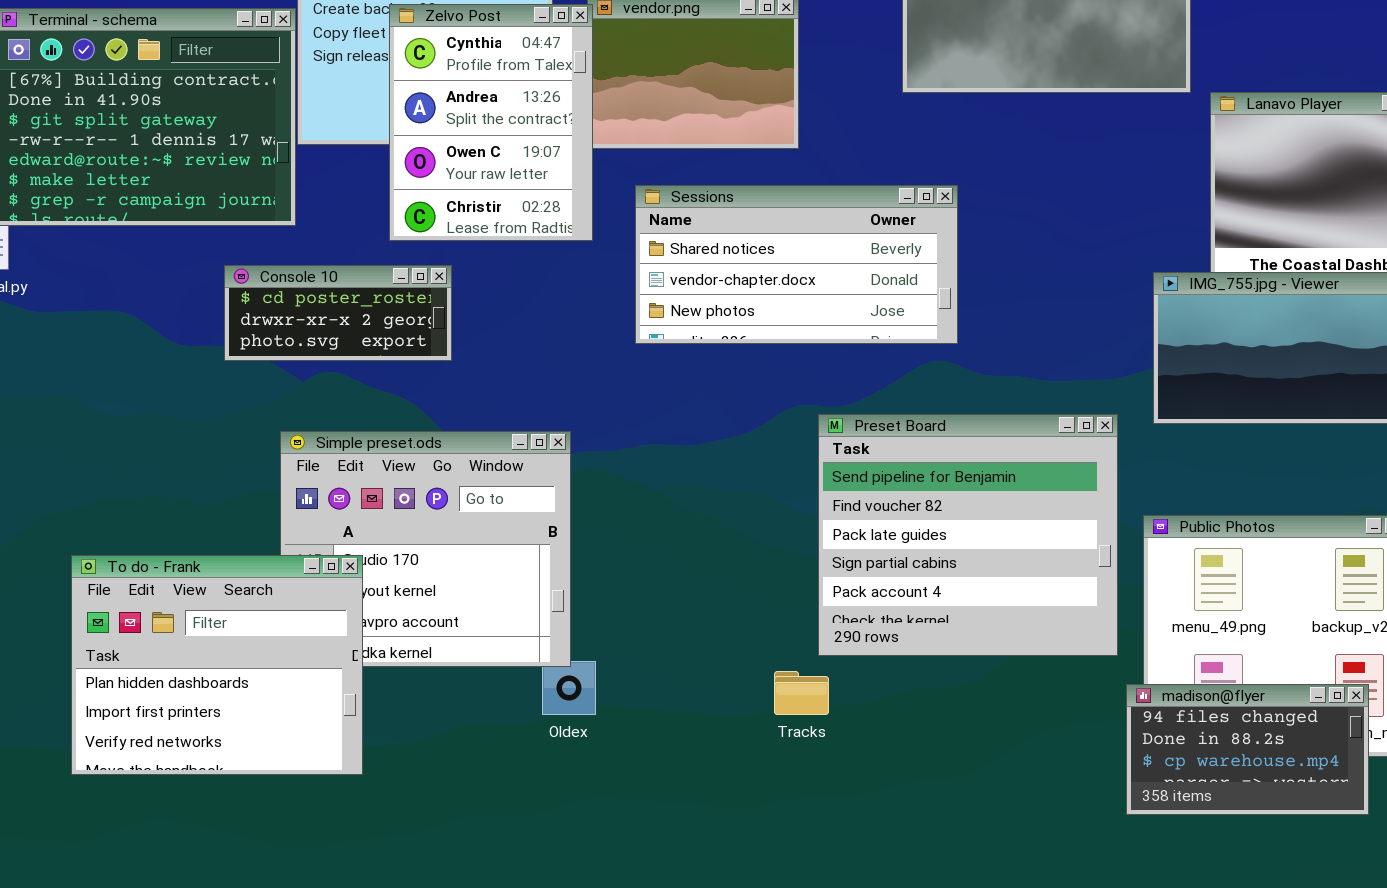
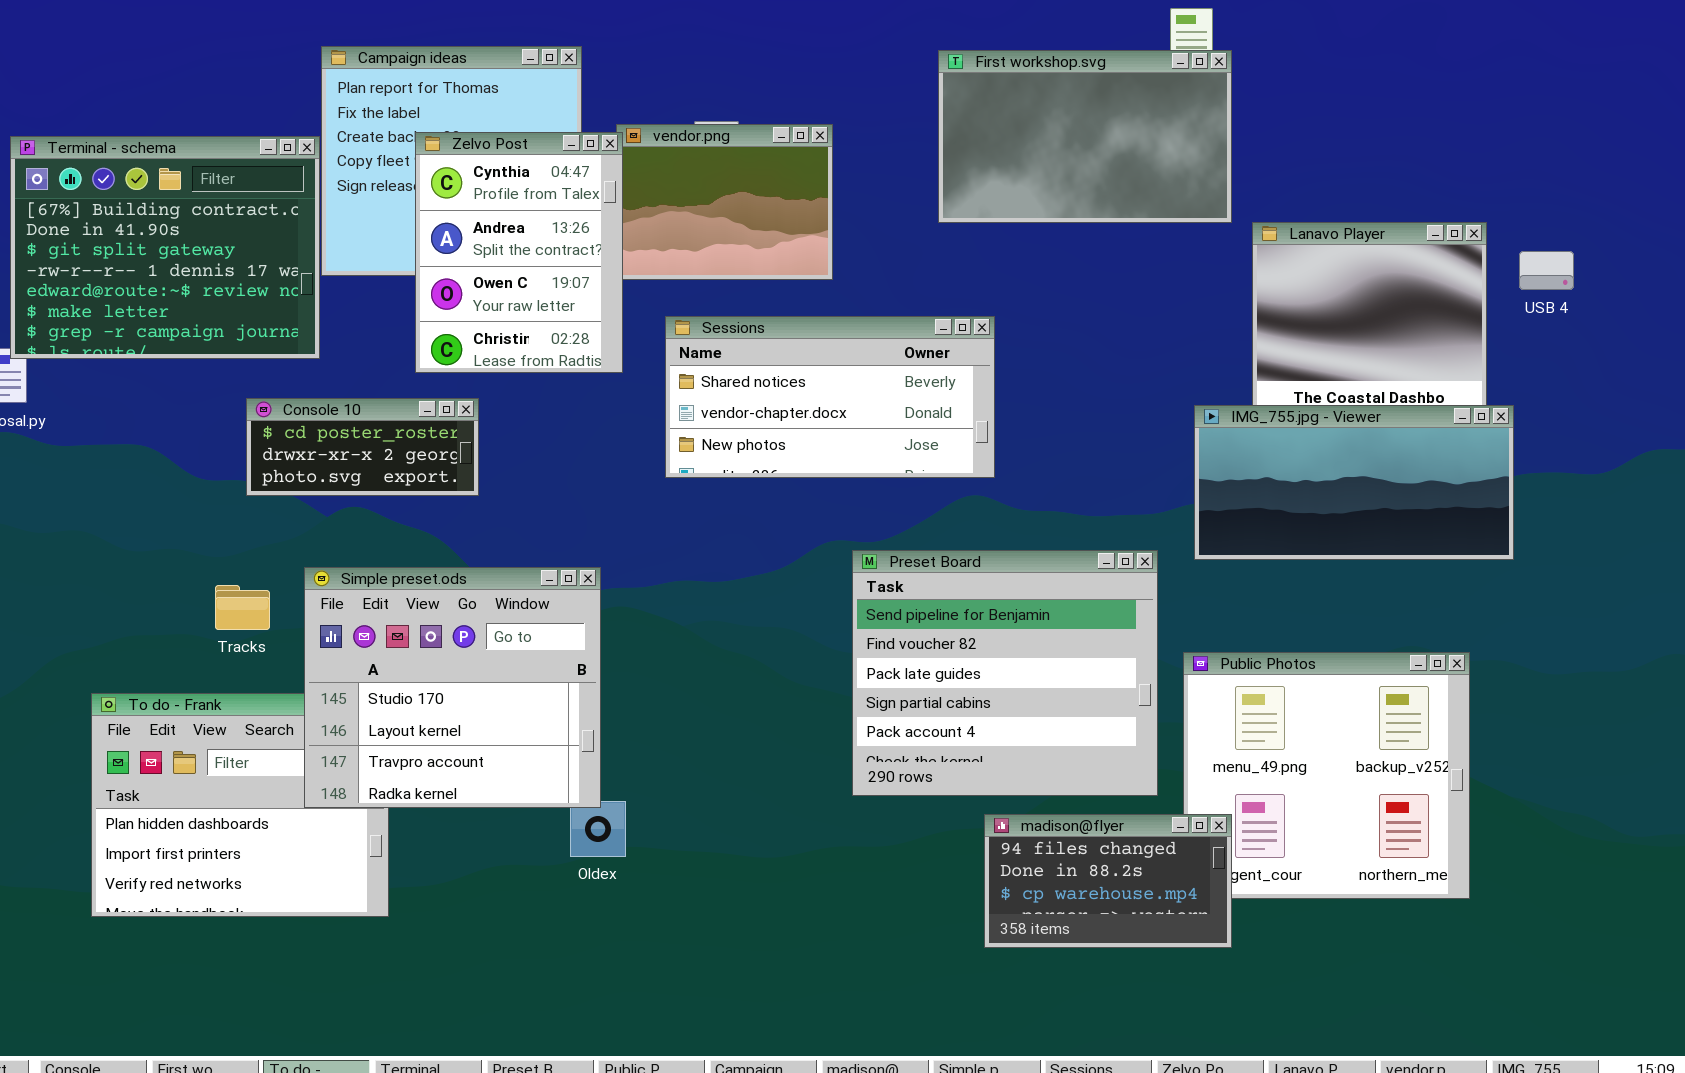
Simple preset.ods: [280,431,571,667] -> [304,567,601,808], raised
Tracks: [774,671,829,715] -> [215,585,270,630], moved
madison@flyer: [1126,684,1369,815] -> [984,814,1232,948], moved

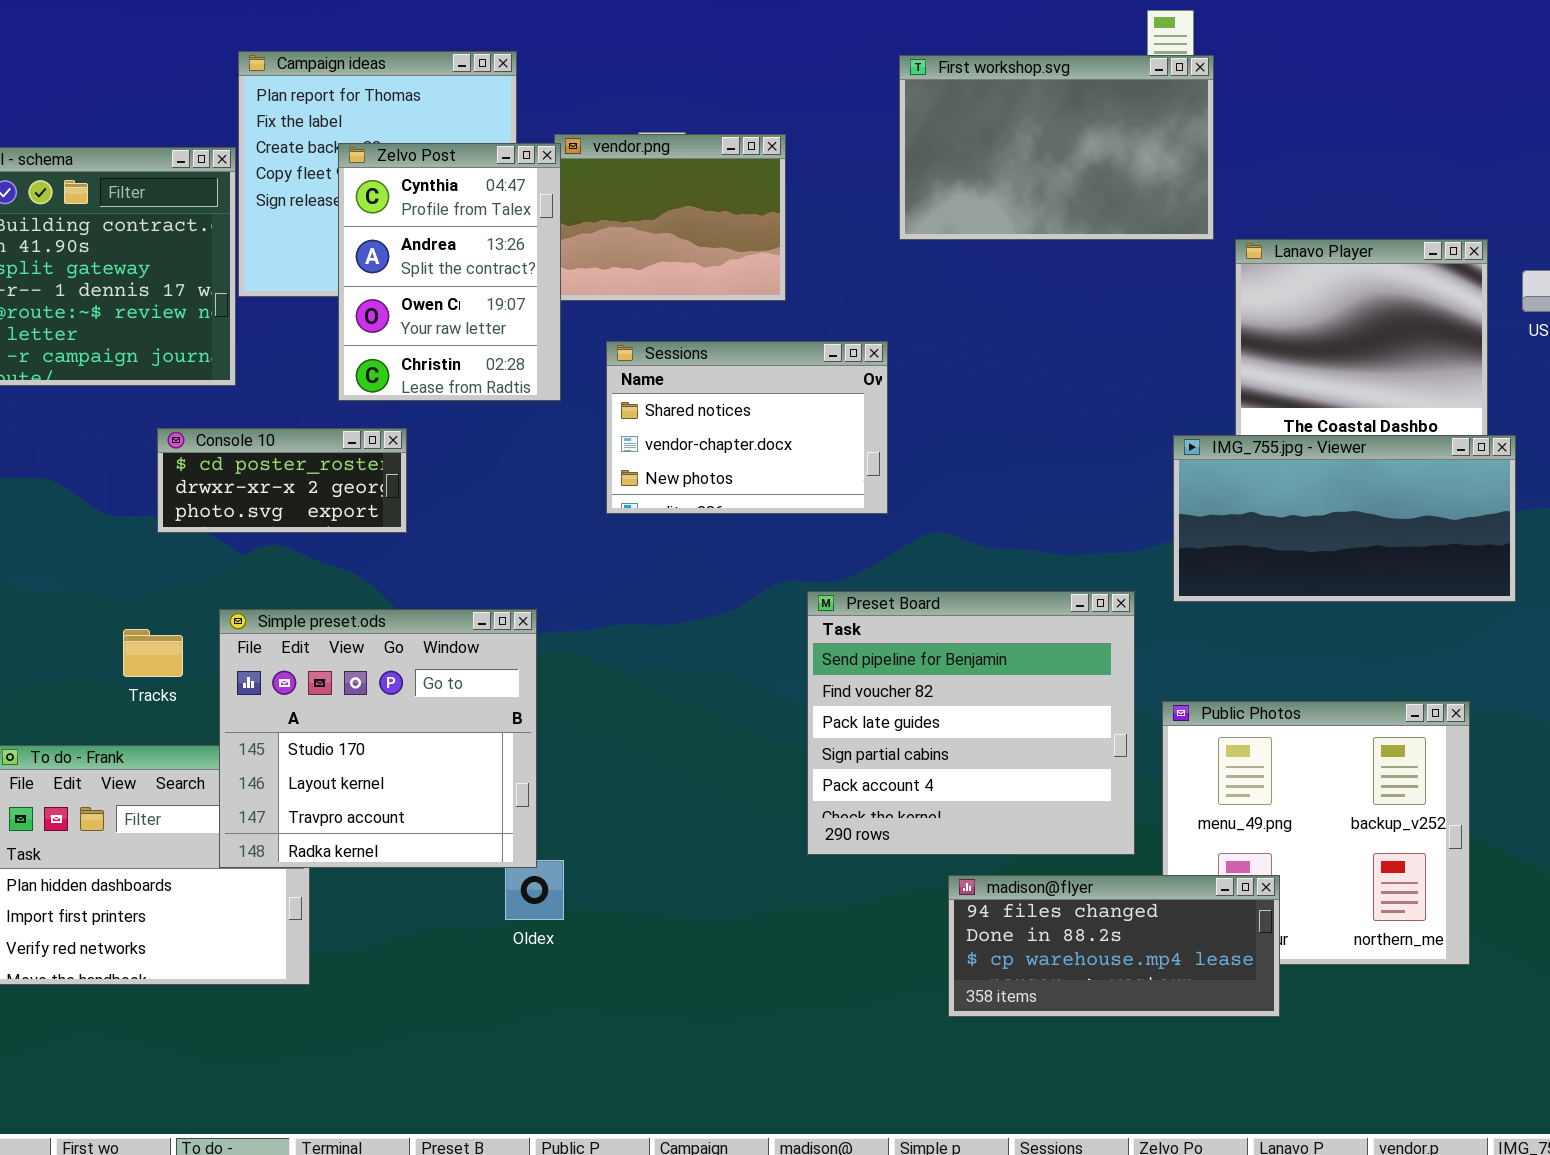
Sessions: [665,316,995,478] -> [606,341,888,514], resized
madison@flyer: [984,814,1232,948] -> [948,875,1280,1017], resized

